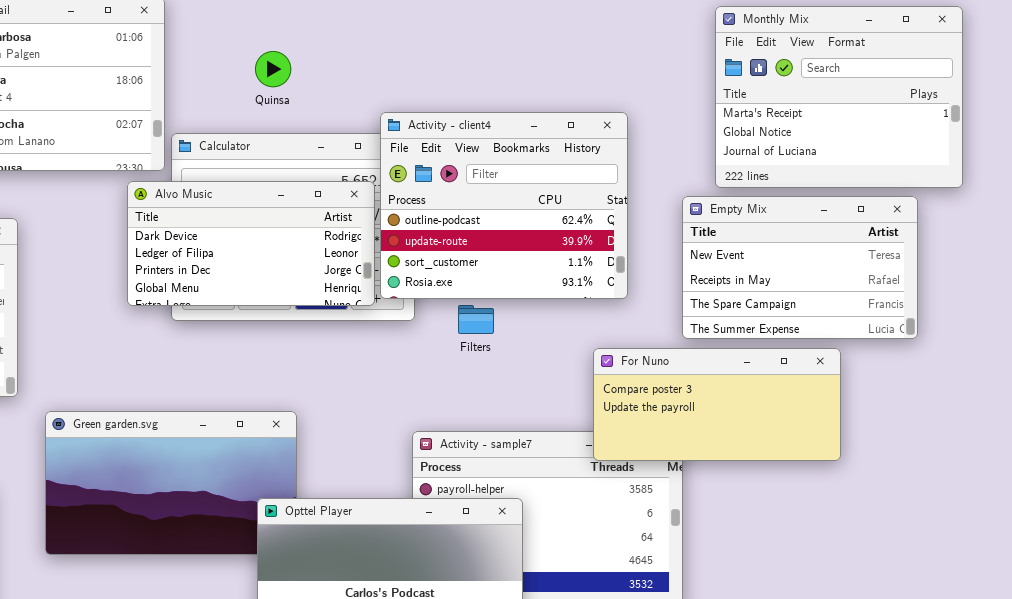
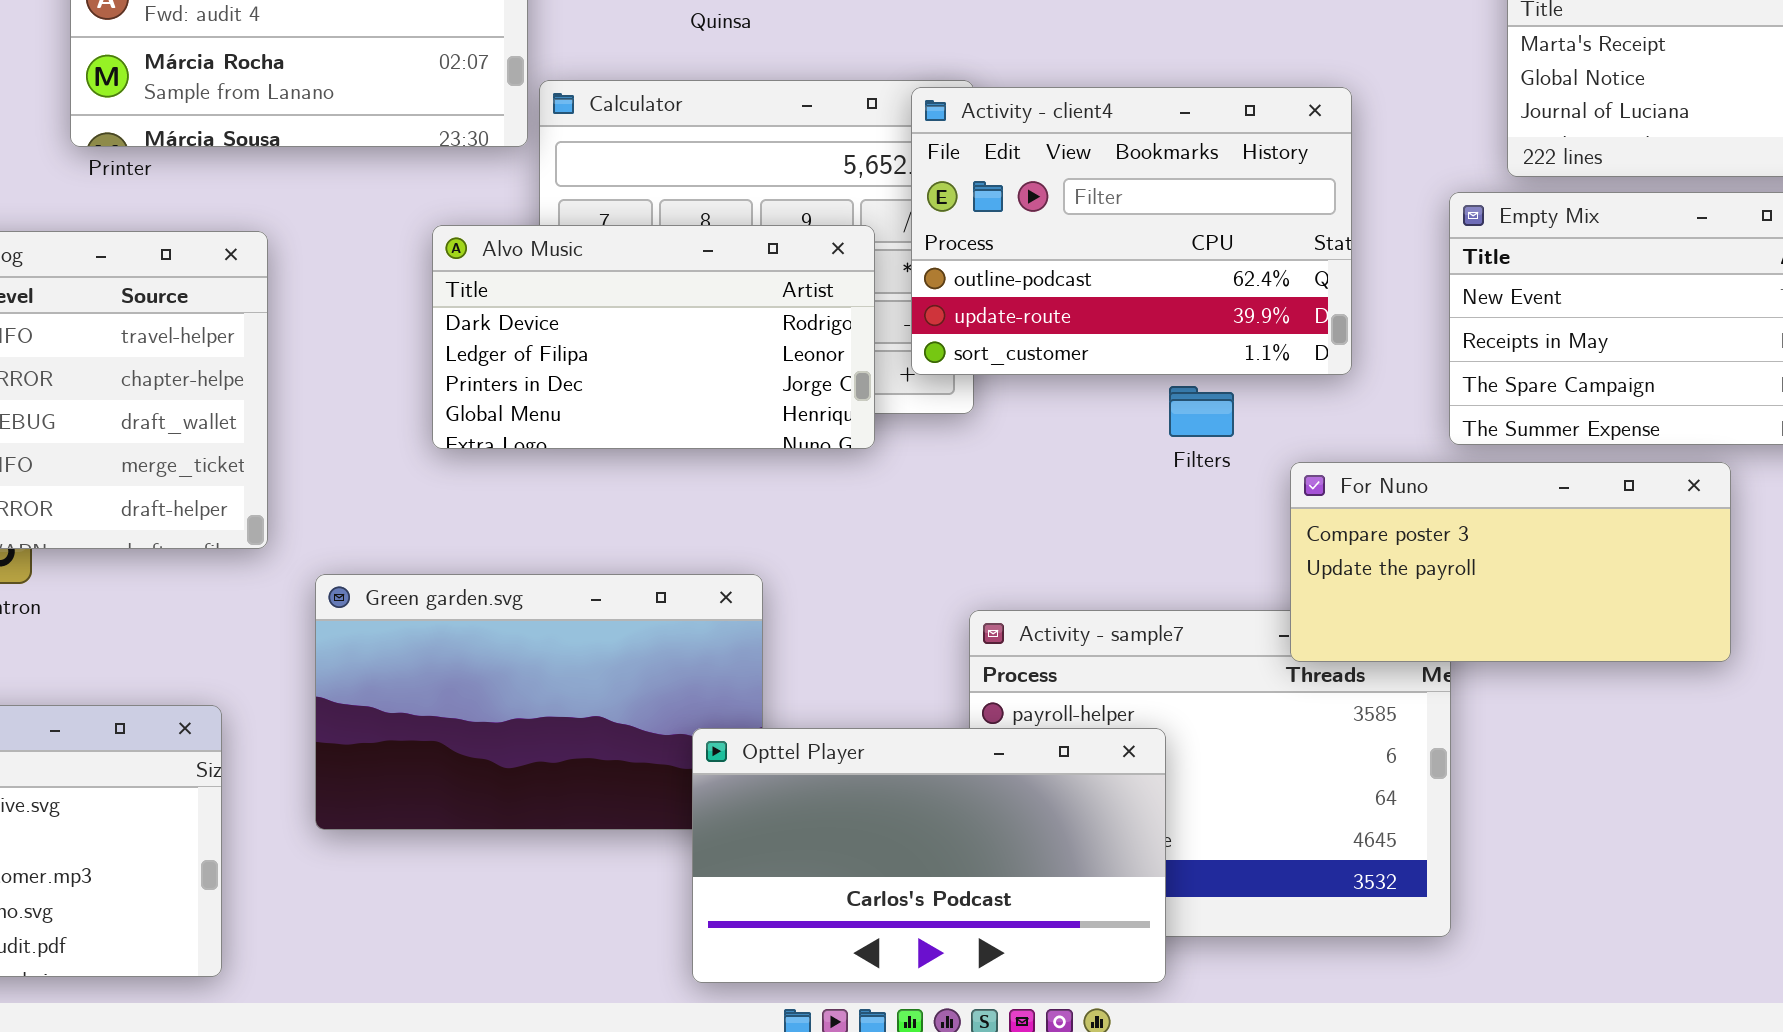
Activity - client4: [380,112,628,299] -> [911,87,1352,375], resized
Alvo Music: [127,181,375,306] -> [432,225,875,449], moved
Filters: [458,305,494,334] -> [1169,386,1234,437], moved

